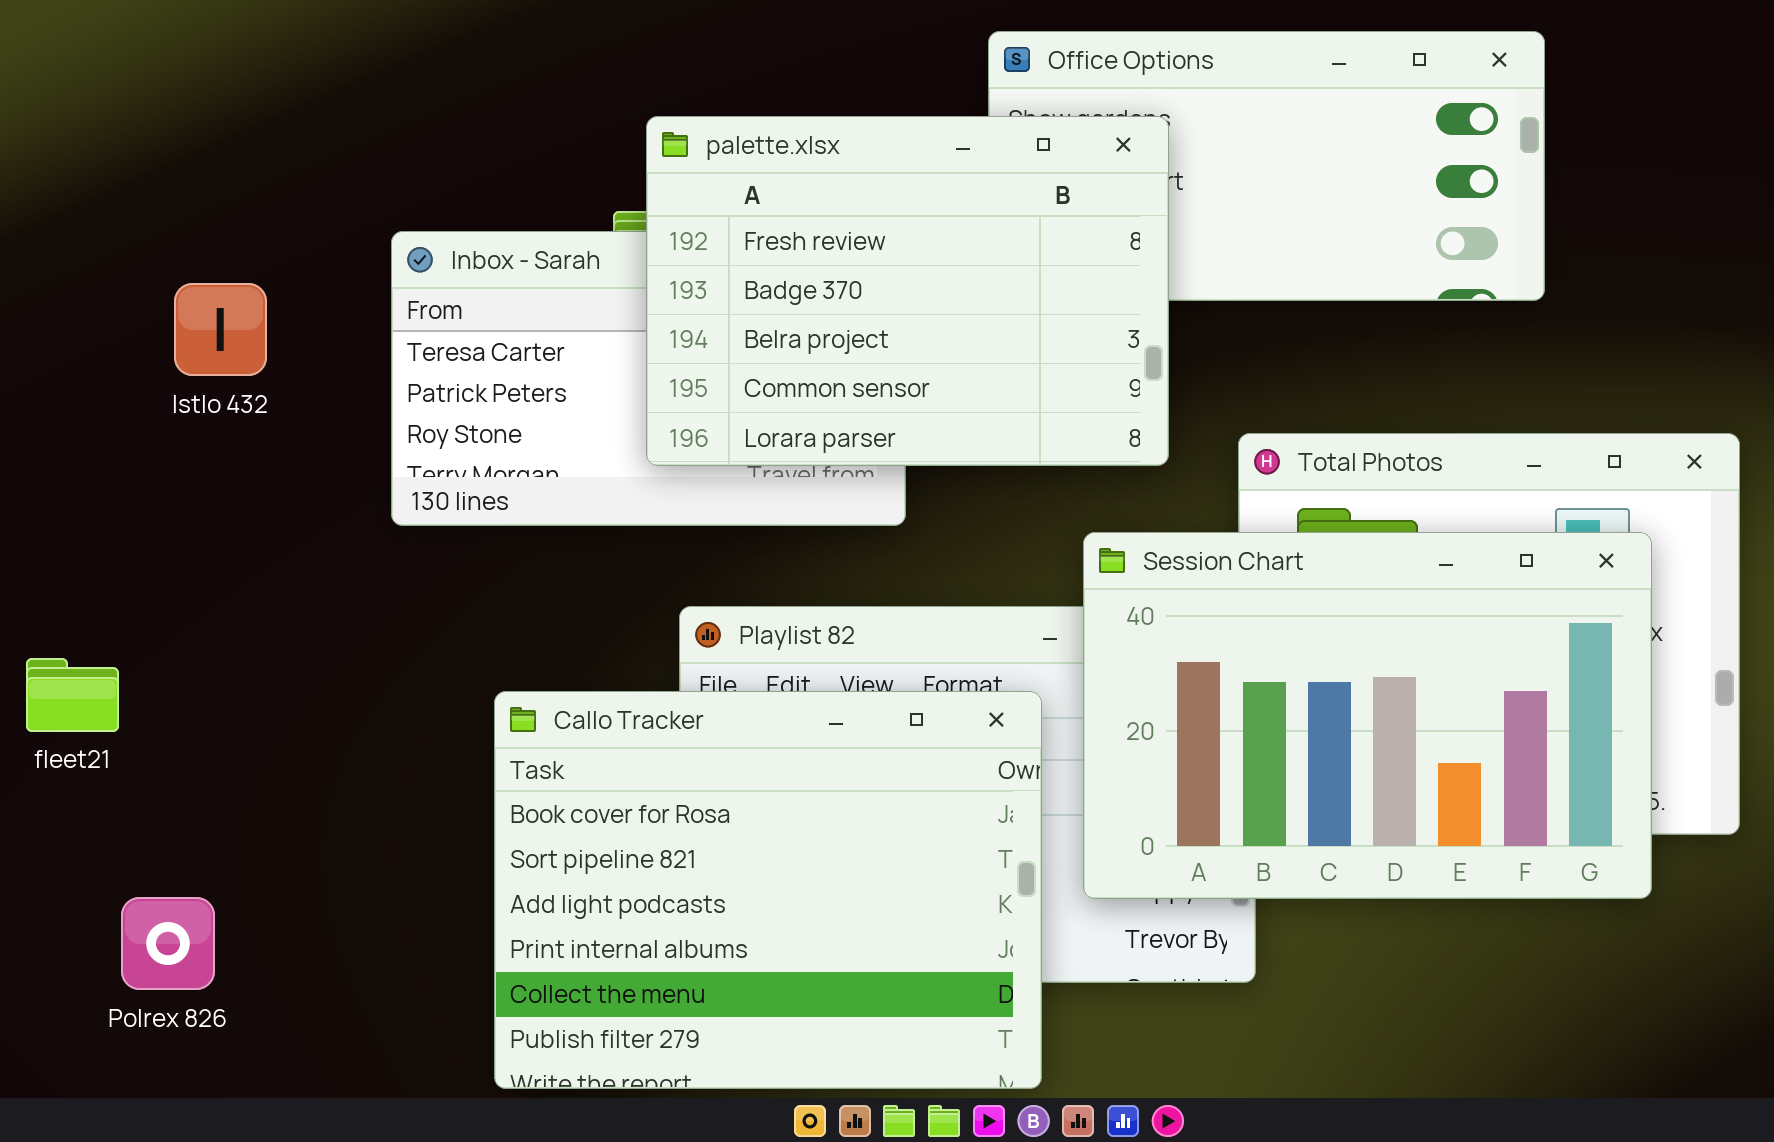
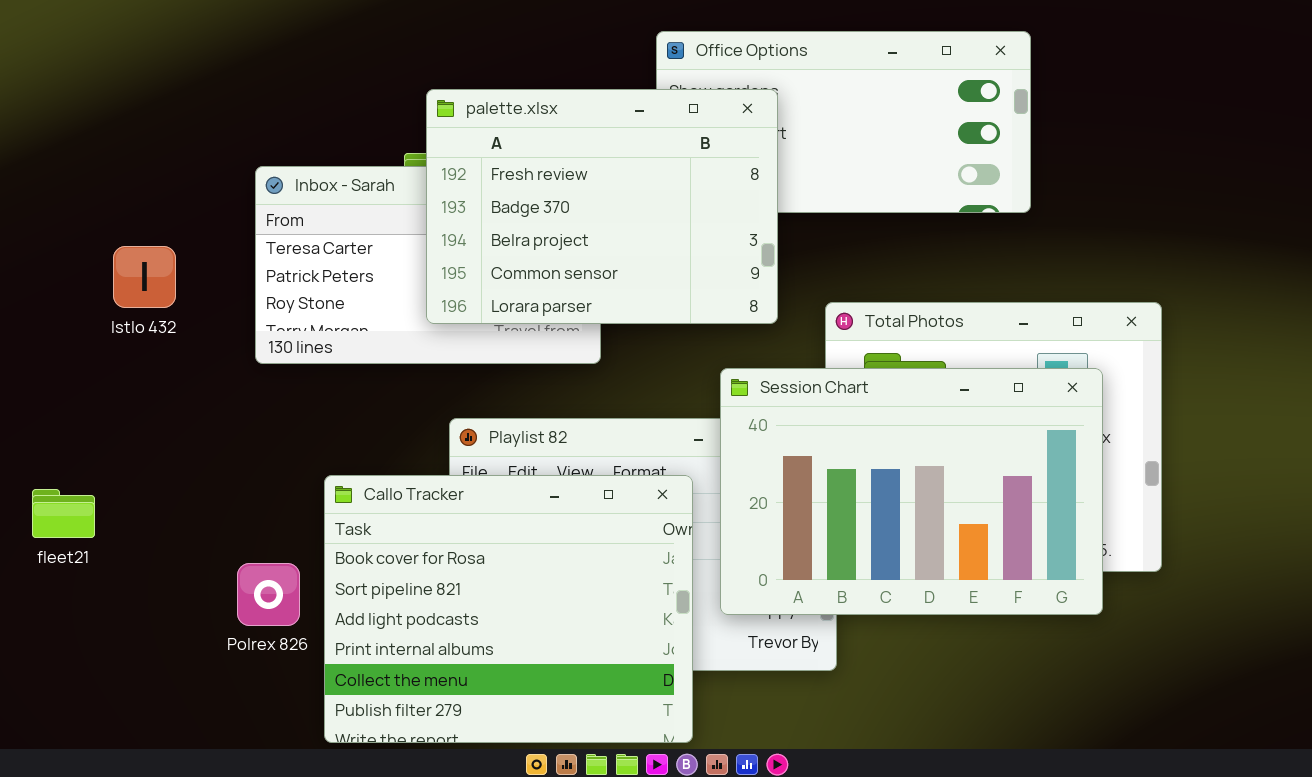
Istlo 432: [174,283,267,376] -> [113,246,176,308], moved
fleet21: [26,658,119,732] -> [32,489,95,538], moved
Polrex 826: [121,897,215,990] -> [237,563,300,626], moved

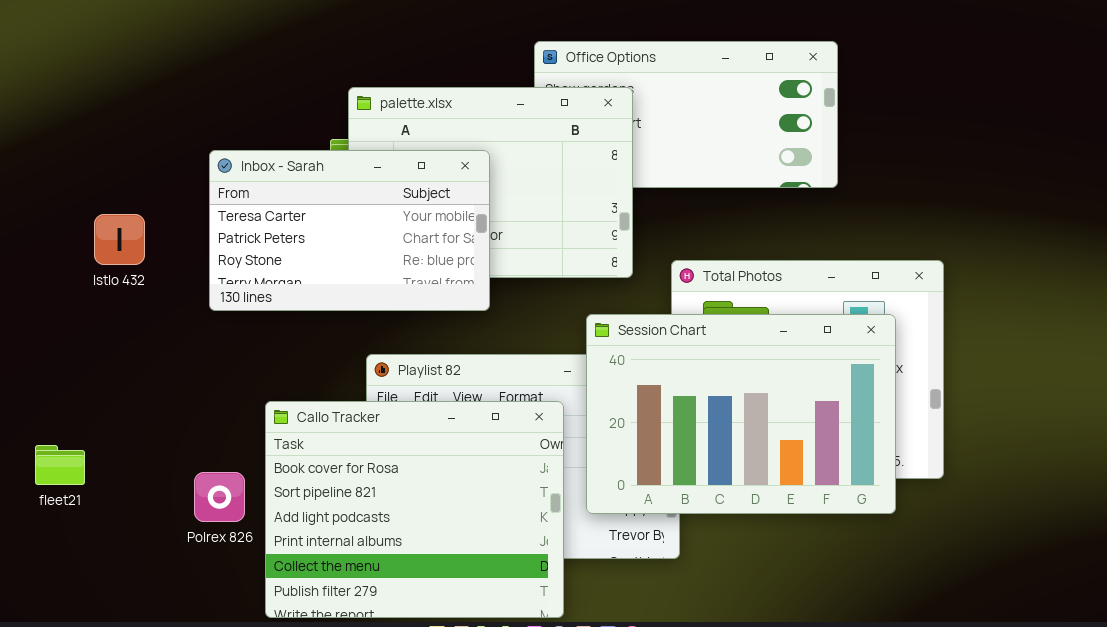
Inbox - Sarah: [255,166,601,364] -> [209,150,490,311], raised
fleet21: [32,489,95,538] -> [35,445,85,485], moved

